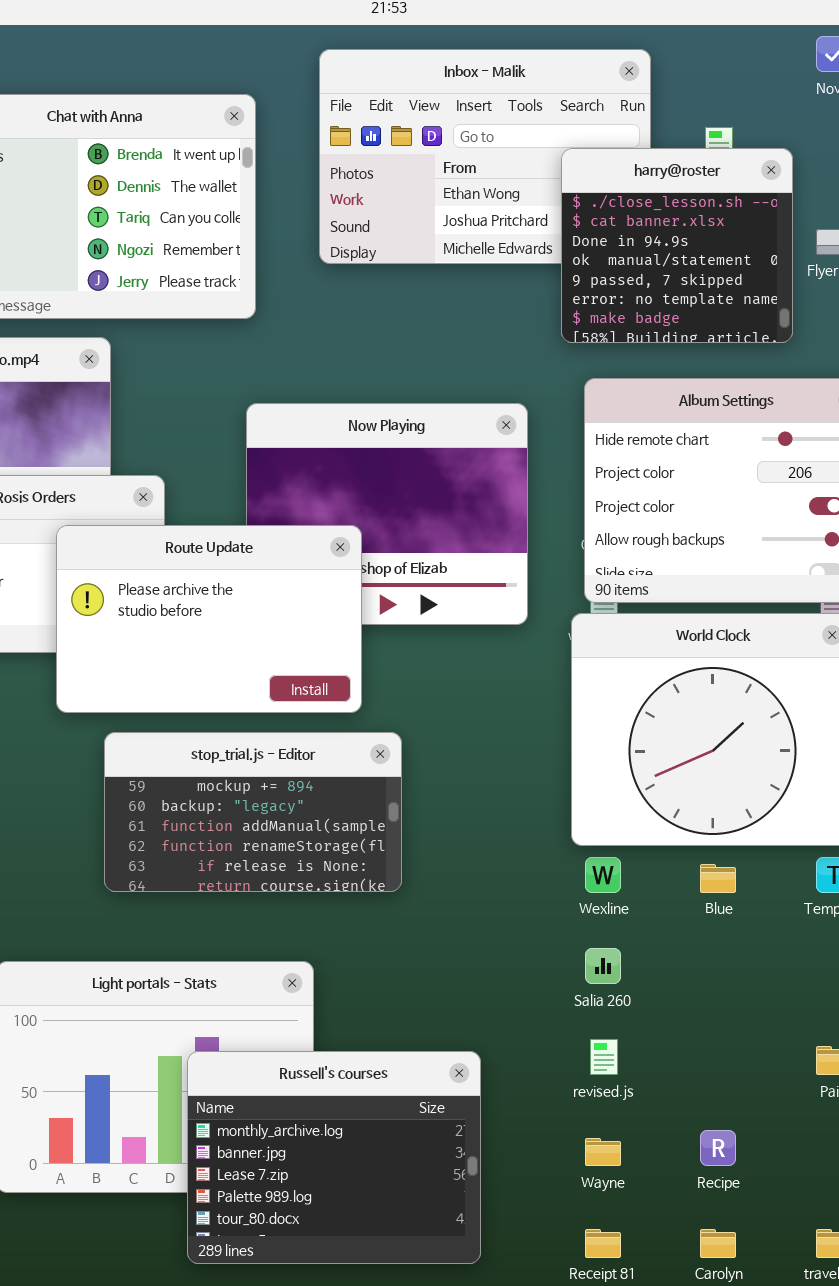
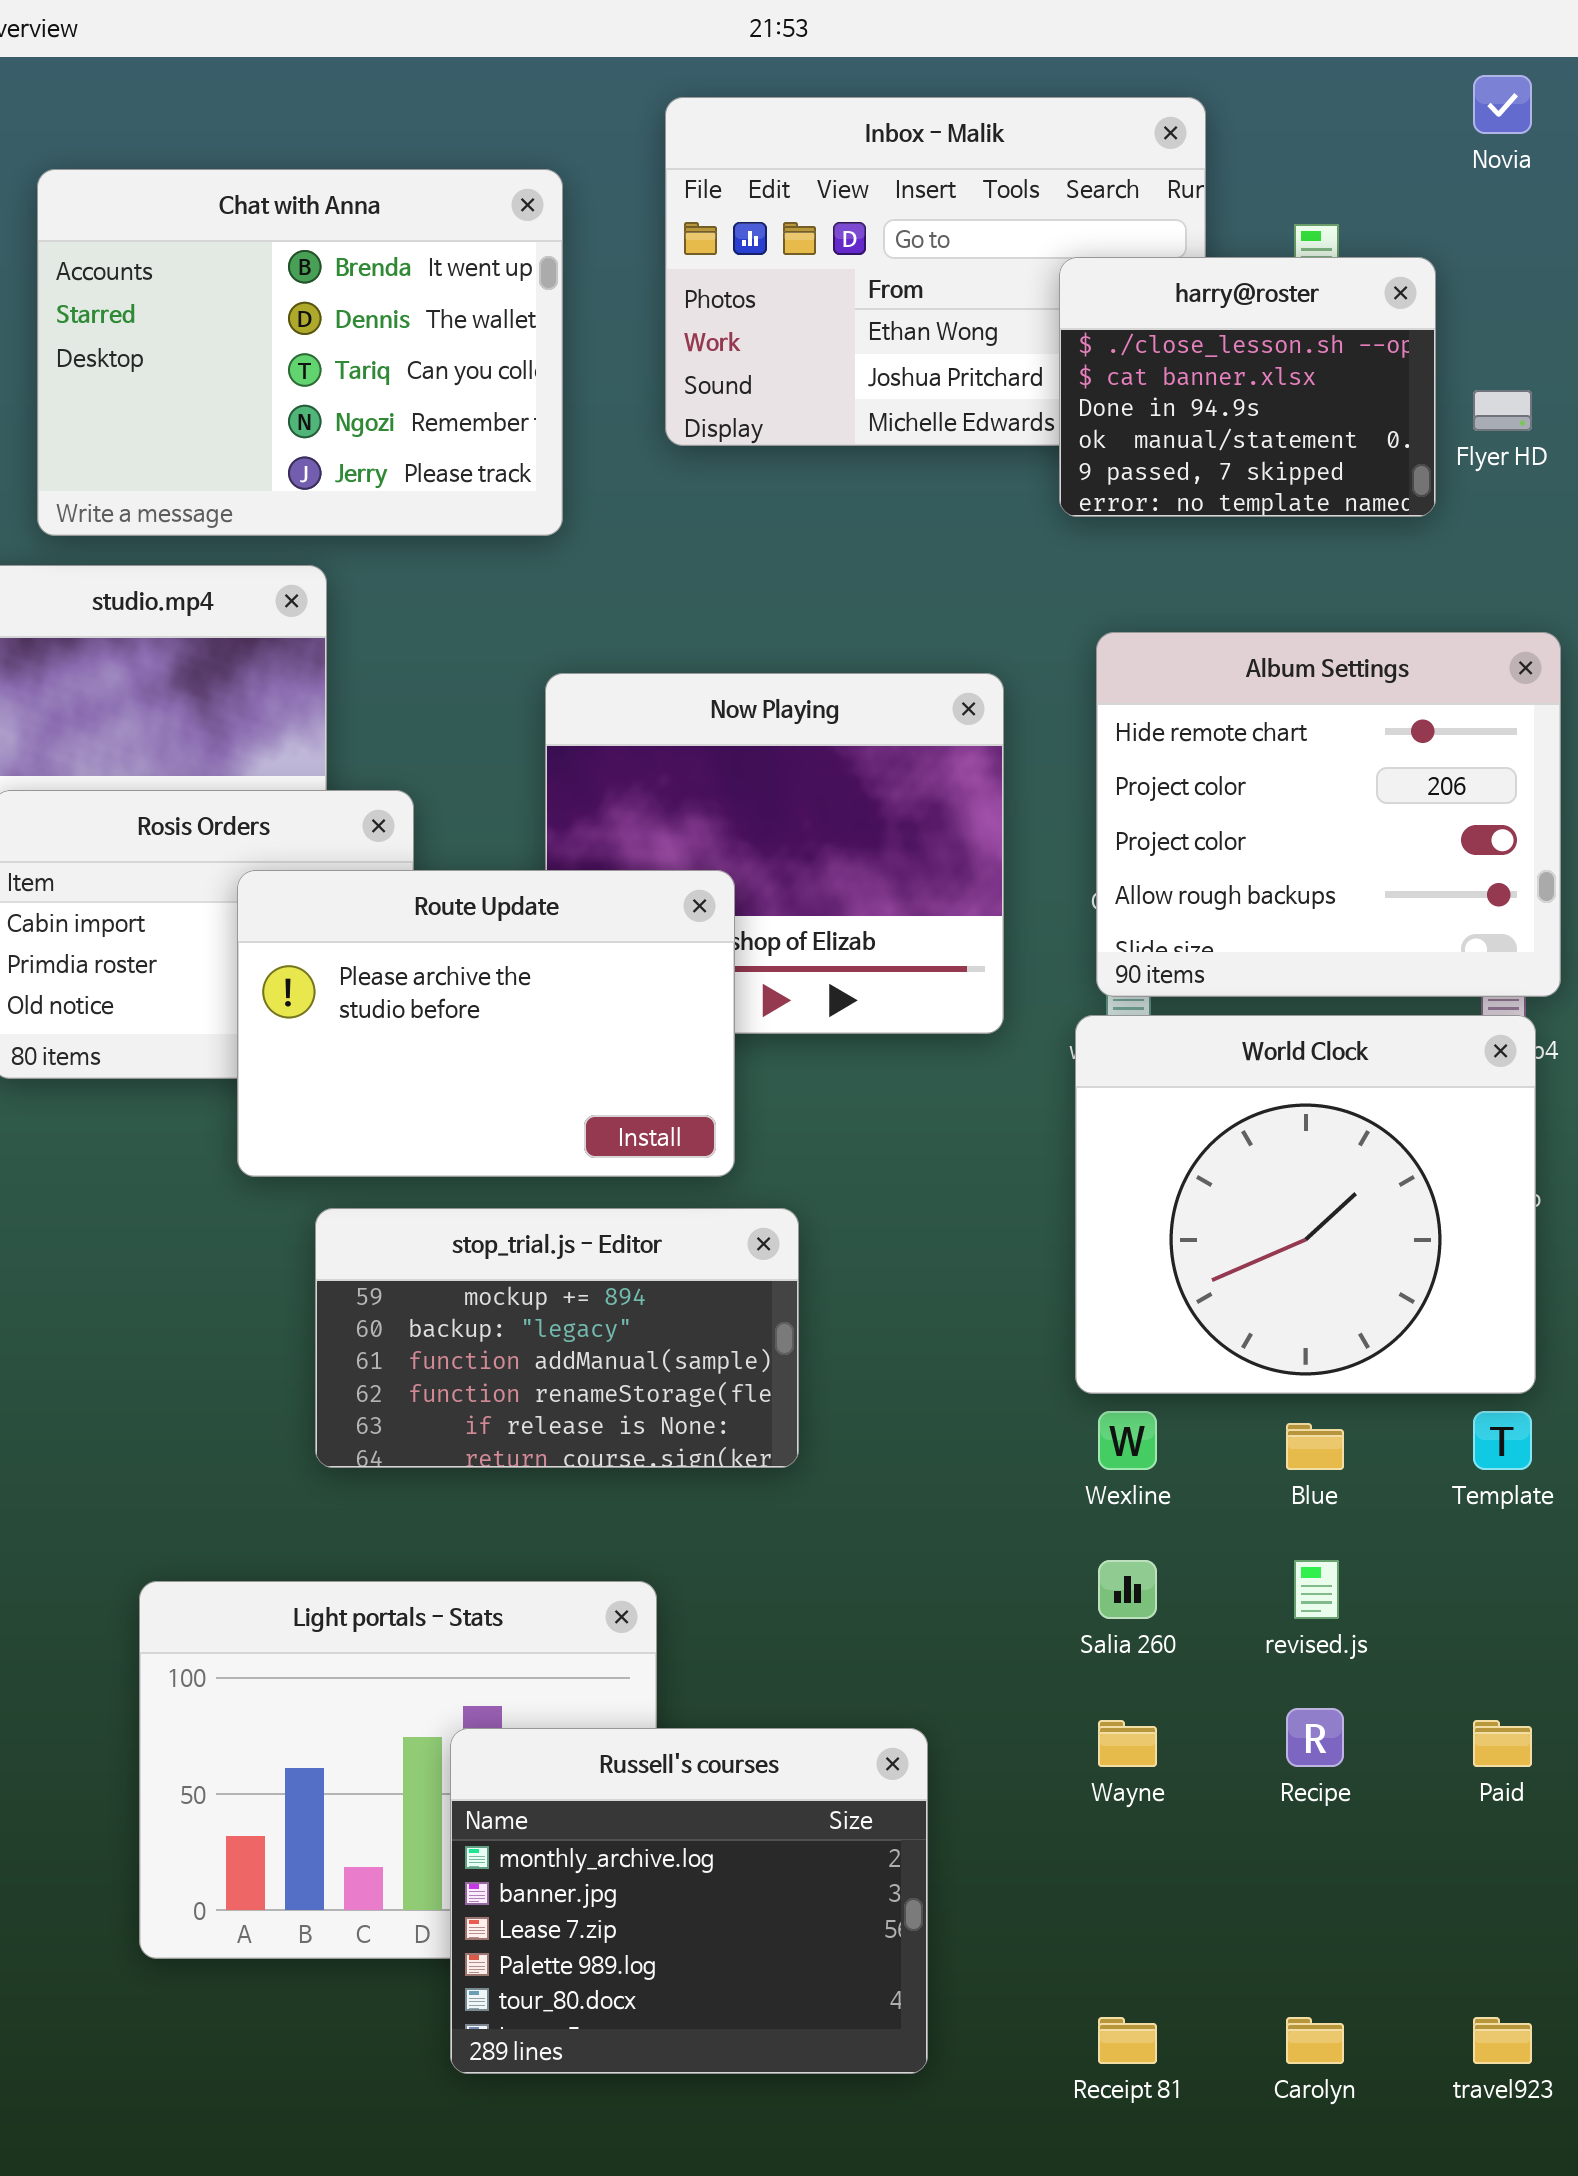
harry@roster: [561,148,793,343] -> [1059,257,1436,517], resized
revised.js: [590,1039,618,1075] -> [1294,1560,1339,1619], moved
Recipe: [700,1130,736,1166] -> [1286,1708,1344,1767], moved
Wayne: [585,1138,621,1166] -> [1098,1720,1157,1767], moved

